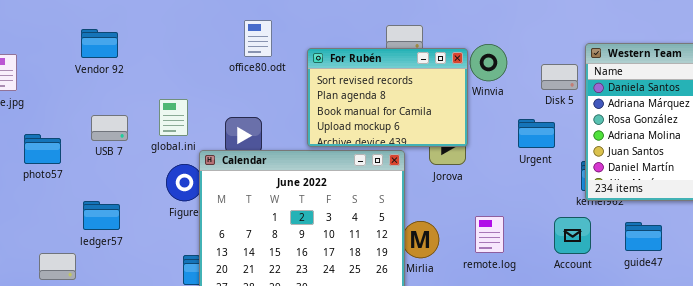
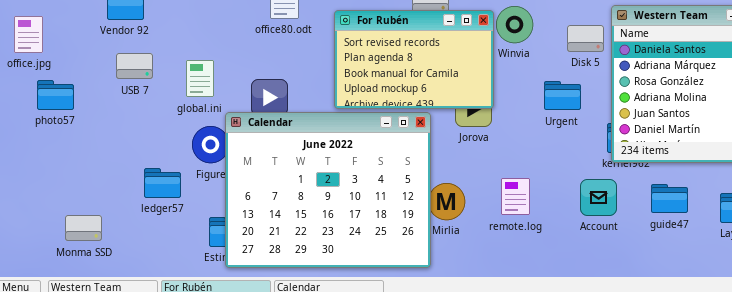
USB 7: [91,115,128,141] -> [116,53,153,79], moved
photo57: [24,134,61,164] -> [37,80,74,110], moved
ledger57: [83,201,120,230] -> [144,168,181,198], moved

